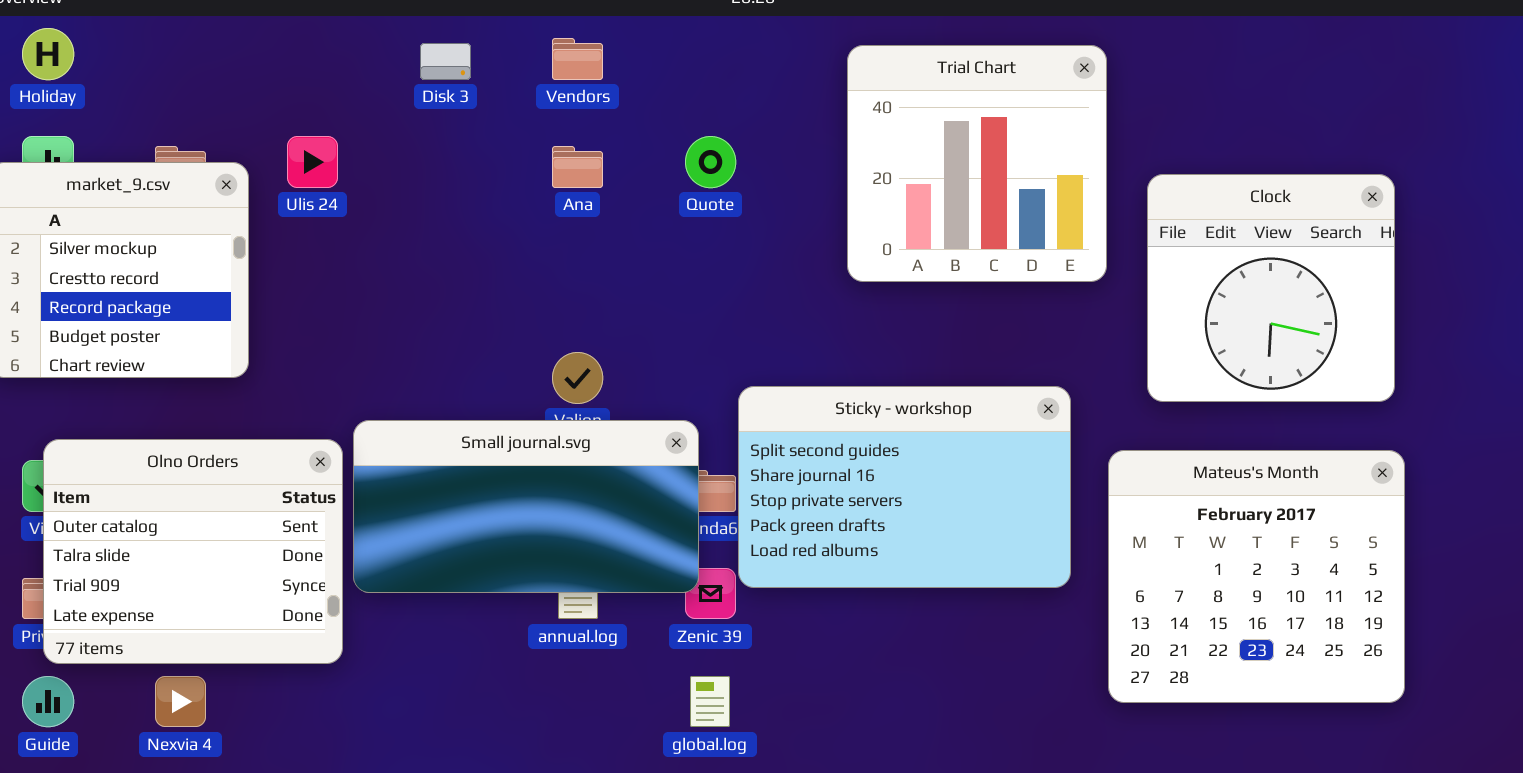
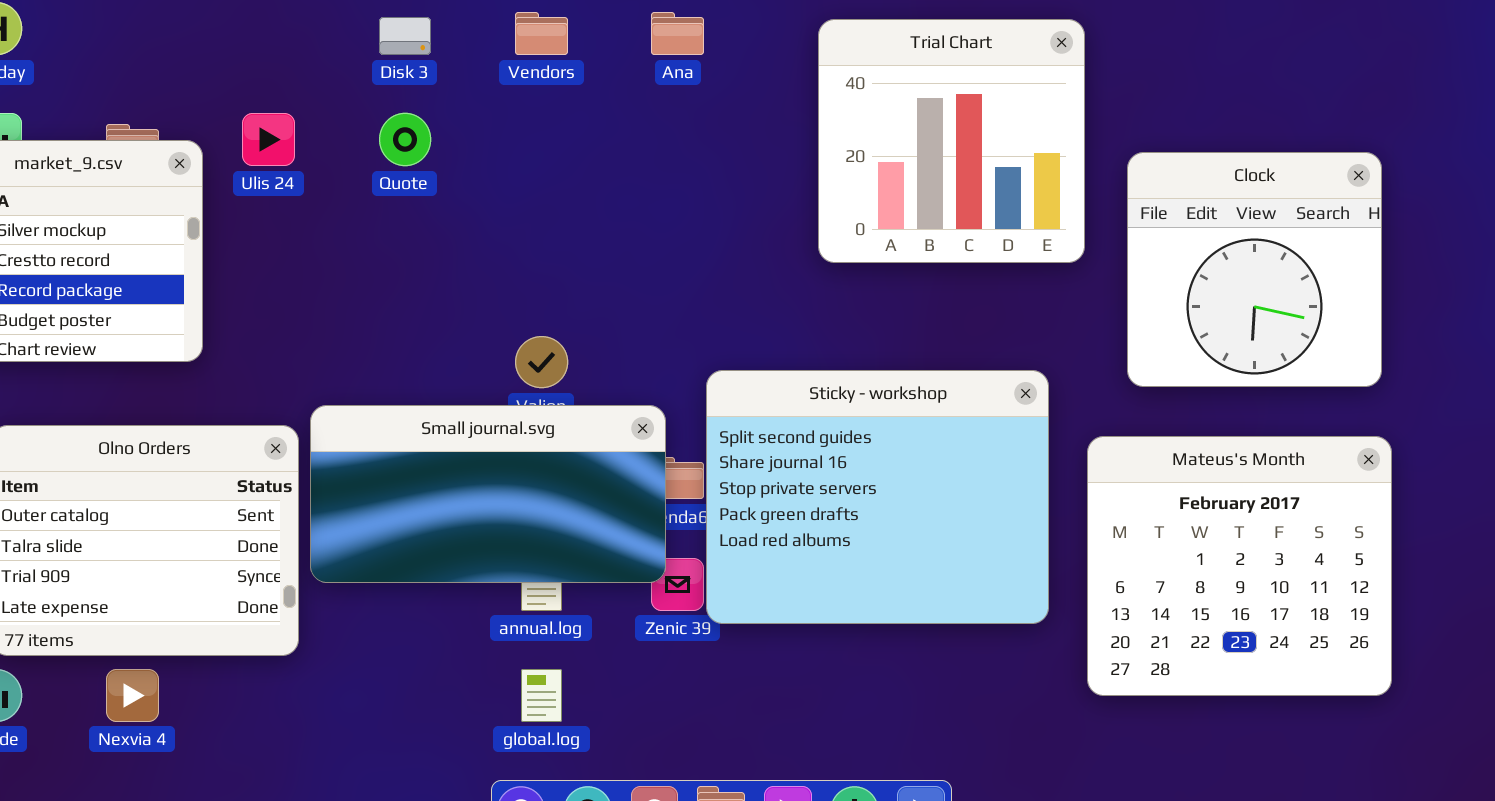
Quote: [685,136,736,188] -> [379,113,431,166], moved
Ana: [552,146,603,188] -> [651,12,704,55], moved
Sticky - workshop: [738,386,1071,588] -> [706,370,1049,624], resized
global.log: [690,676,730,727] -> [521,669,562,722], moved

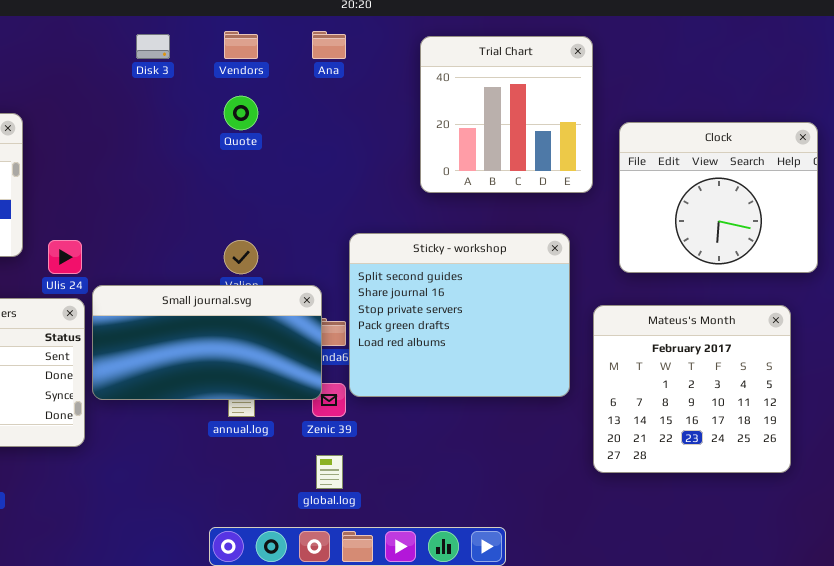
Ulis 24: [242,113,295,166] -> [48,240,82,274], moved
Quote: [379,113,431,166] -> [224,96,258,130], moved
Clock: [1127,152,1382,387] -> [619,122,818,273], resized
Sticky - workshop: [706,370,1049,624] -> [349,233,570,397], moved
global.log: [521,669,562,722] -> [316,455,343,489], moved

